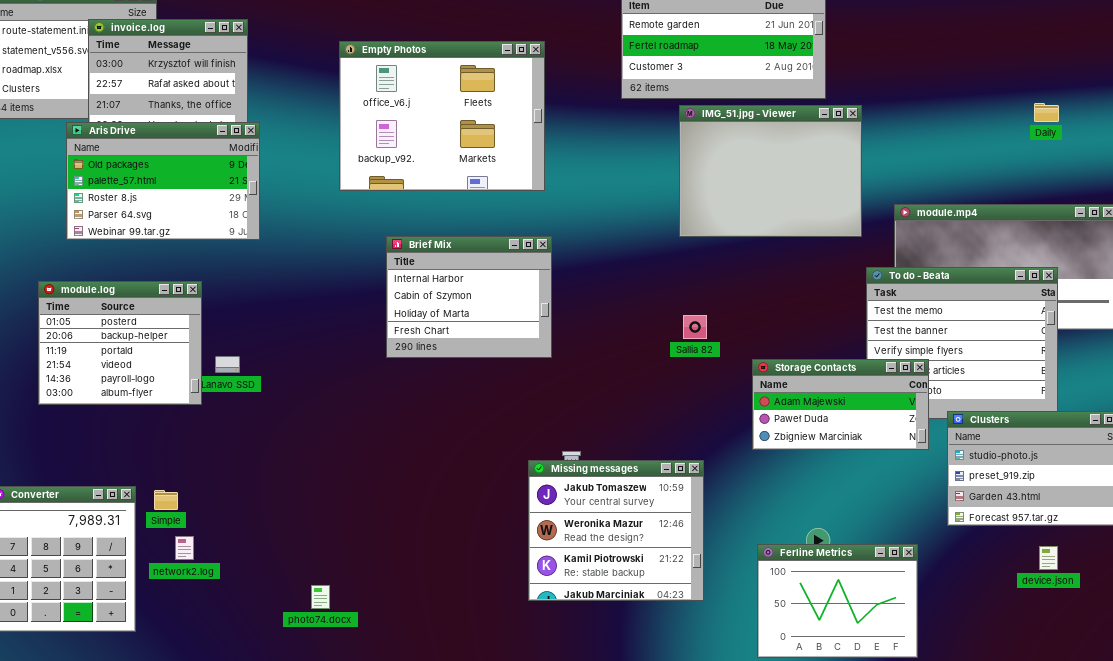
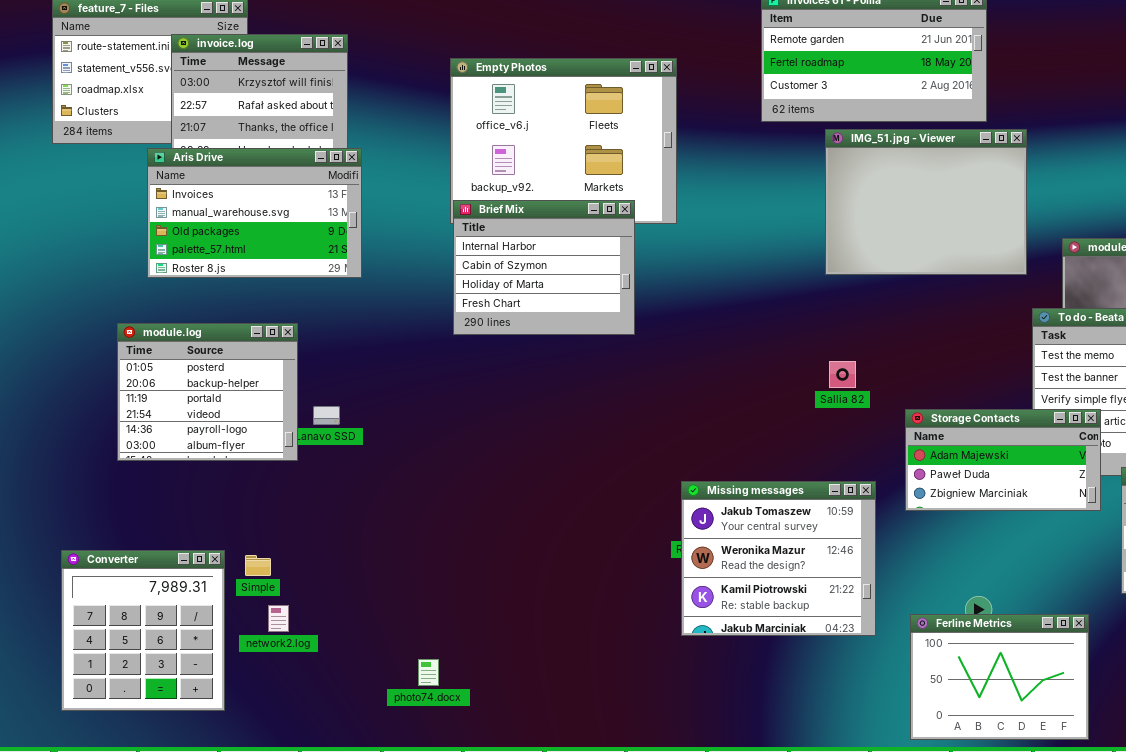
Aris Drive: [66,122,260,240] -> [147,148,362,278], scrolled up 2 rows
Brief Mix: [386,236,552,358] -> [453,200,635,335], moved
Missing messages: [528,460,704,601] -> [681,481,876,636], moved

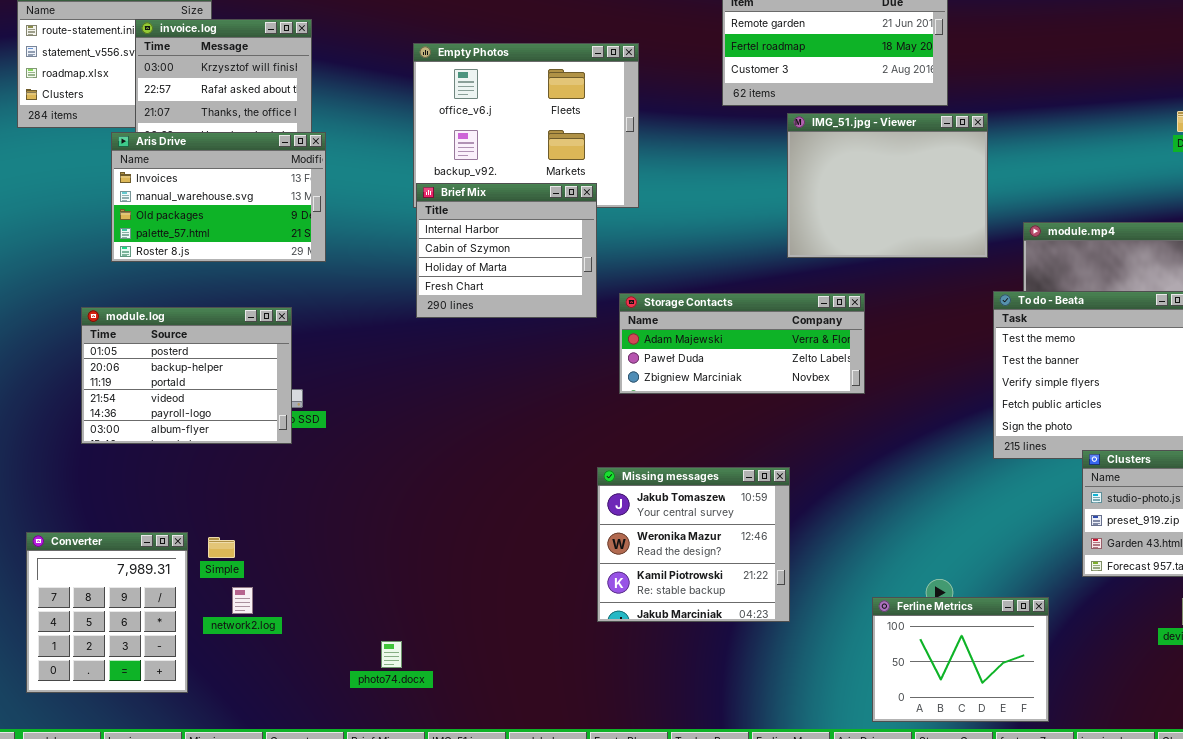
module.log: [117,323,298,461] -> [81,307,292,444], resized
Storage Contacts: [905,409,1101,511] -> [619,293,865,394], moved, resized
Missing messages: [681,481,876,636] -> [597,467,790,622], moved

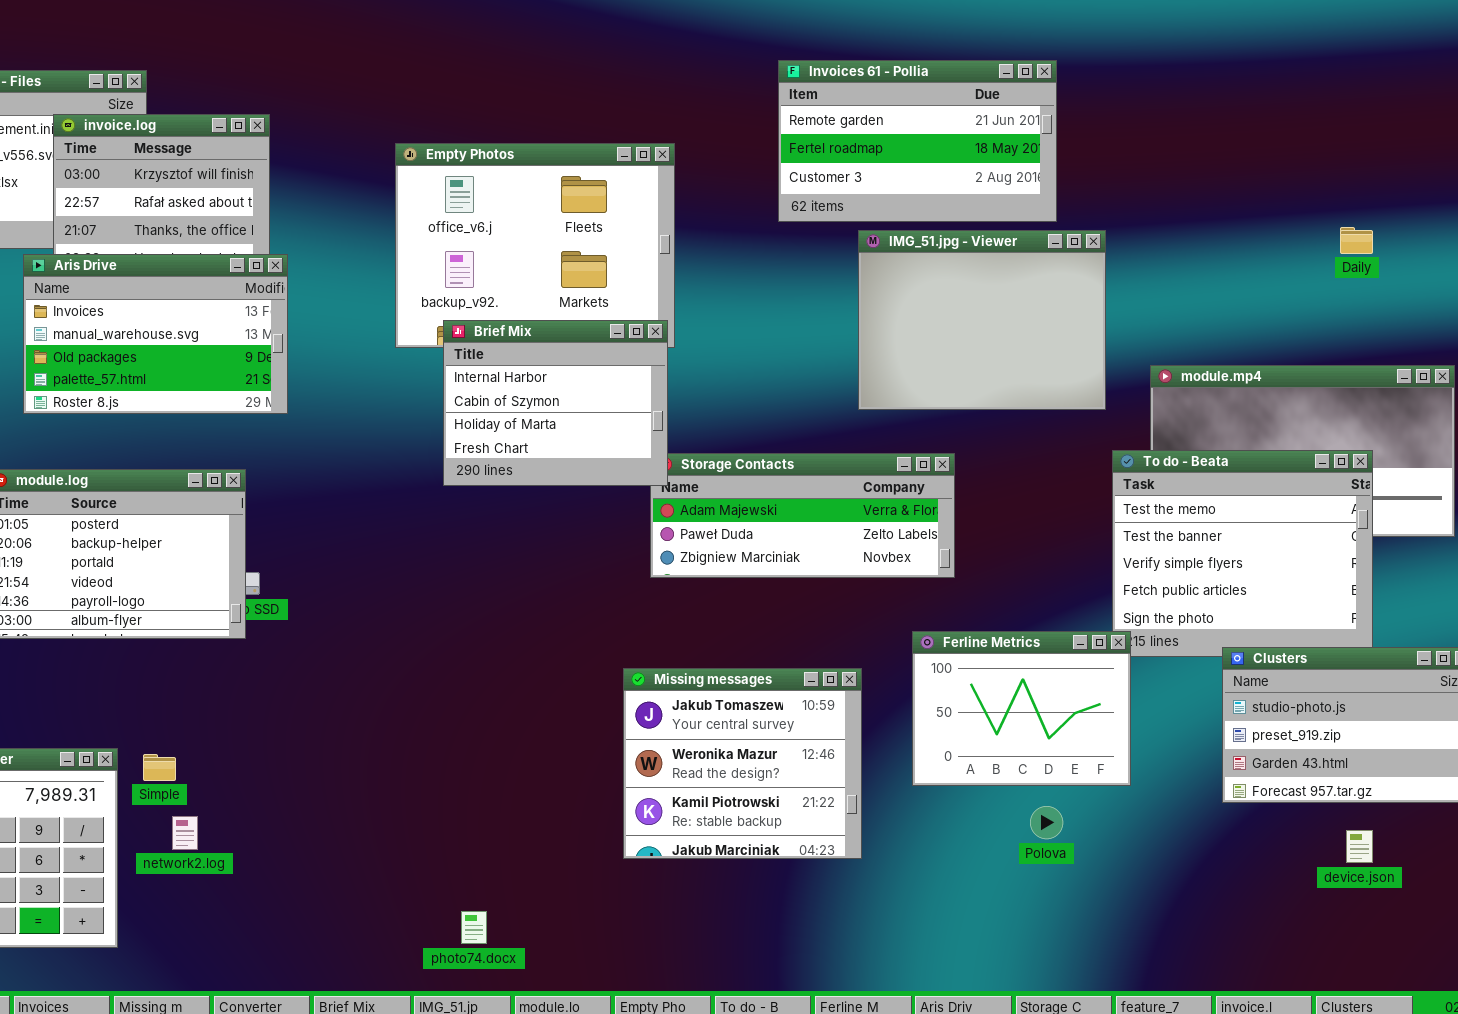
Brief Mix: [416,183,597,318] -> [443,320,668,486], moved
Ferline Metrics: [872,597,1049,722] -> [912,631,1131,786], moved
photo74.docx: [381,641,402,668] -> [461,911,487,944], moved

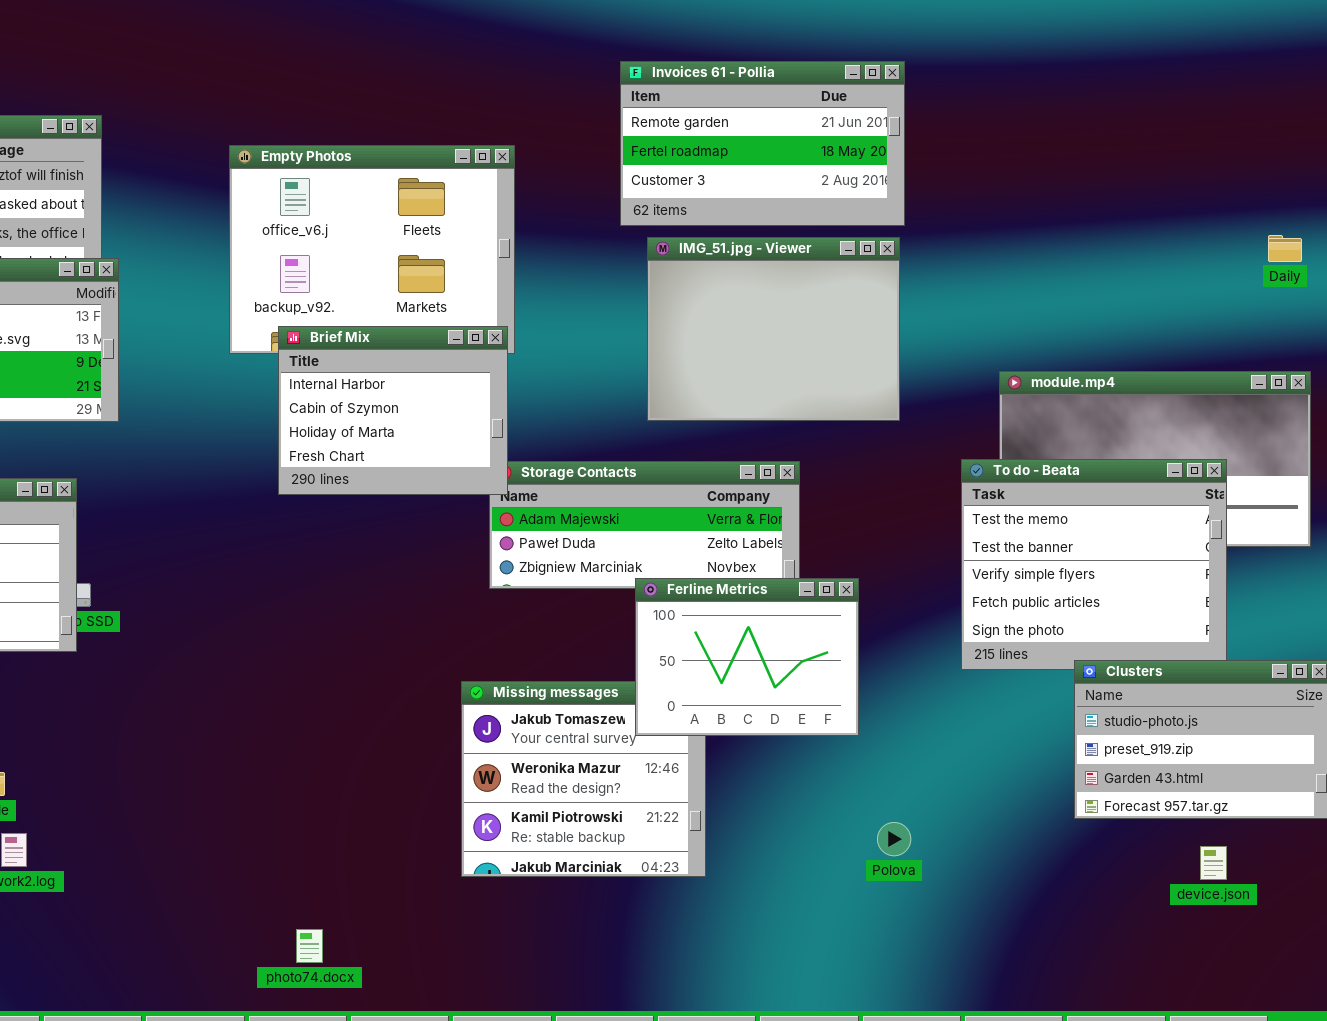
Daily: [1340,227,1373,254] -> [1268,235,1302,262], moved
IMG_51.jpg - Viewer: [858,230,1106,410] -> [647,237,900,421], moved
Ferline Metrics: [912,631,1131,786] -> [635,578,859,736], moved

